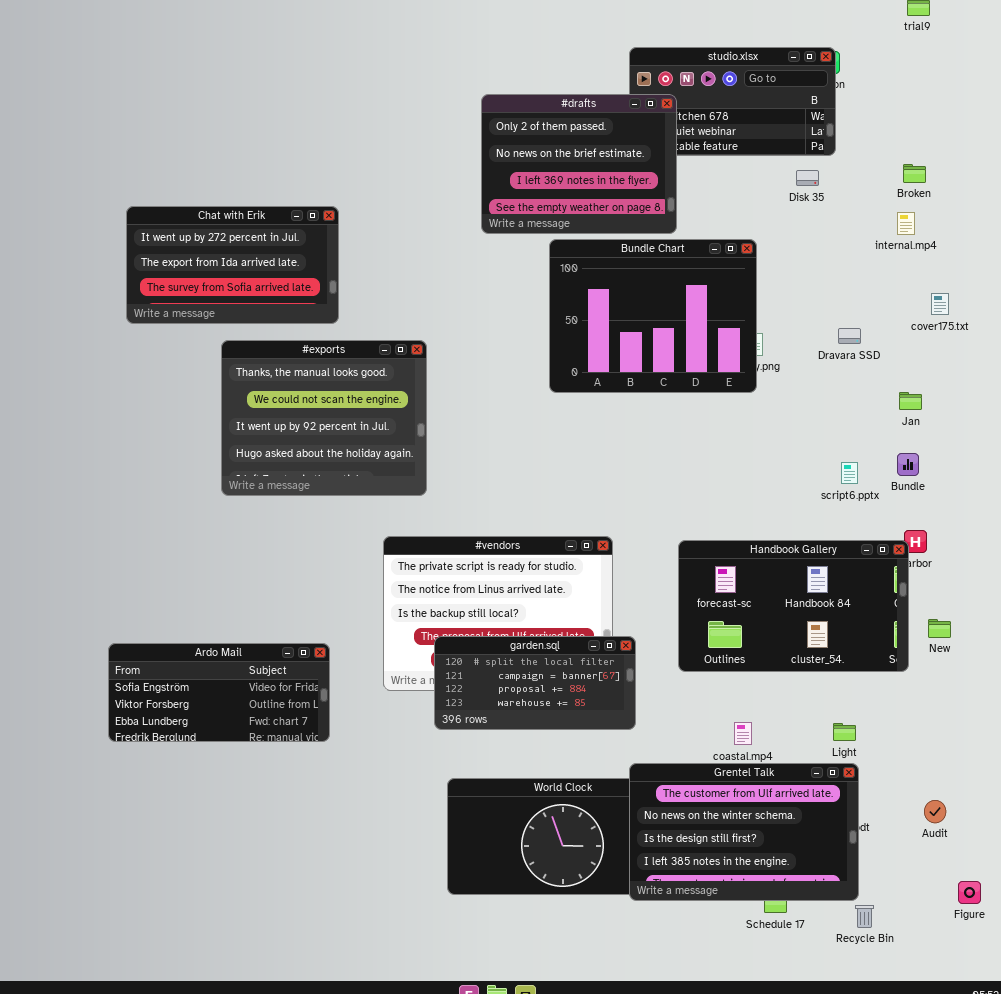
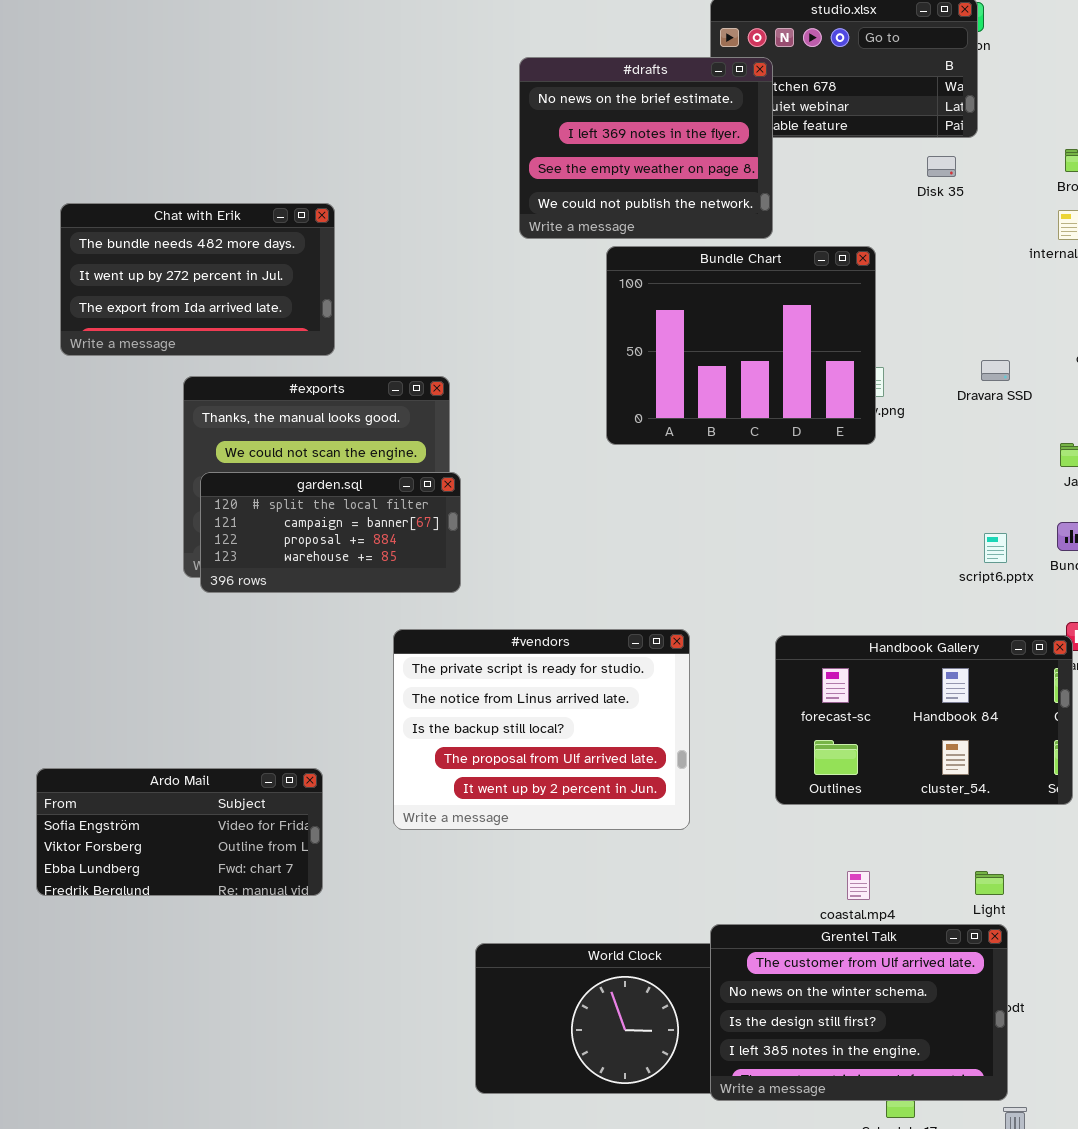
#drafts: [481,94,677,234] -> [519,57,773,239], scrolled down 1 row
Chat with Erik: [126,206,339,324] -> [60,203,335,356], scrolled up 1 row
garden.sql: [434,636,636,730] -> [200,472,461,593], moved

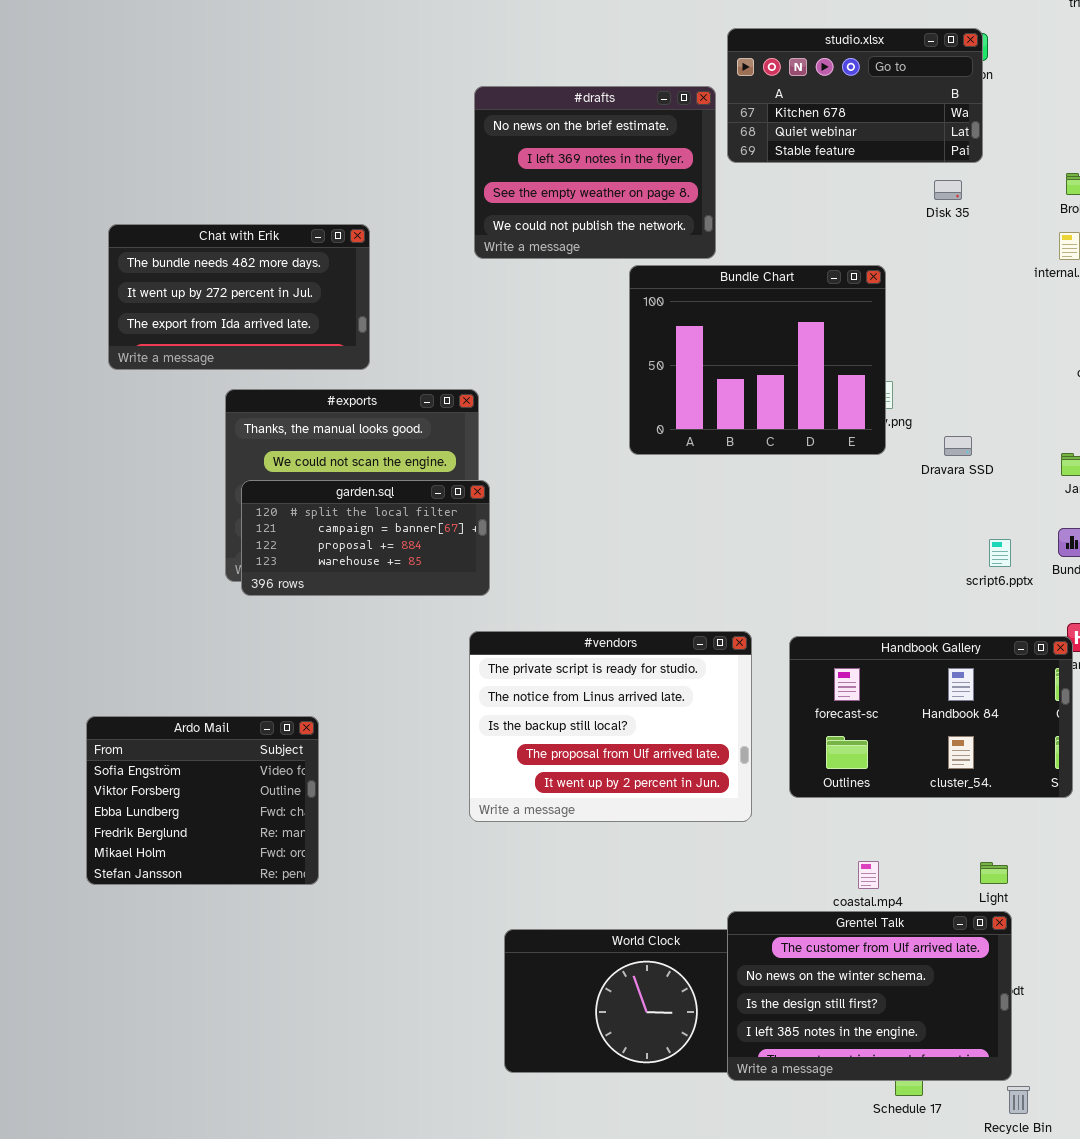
#drafts: [519,57,773,239] -> [474,86,716,259], moved
Dravara SSD: [981,360,1010,381] -> [944,436,972,456], moved
#vendors: [393,629,690,830] -> [469,631,752,822], moved
Ardo Mail: [36,768,323,896] -> [86,716,319,885], resized

